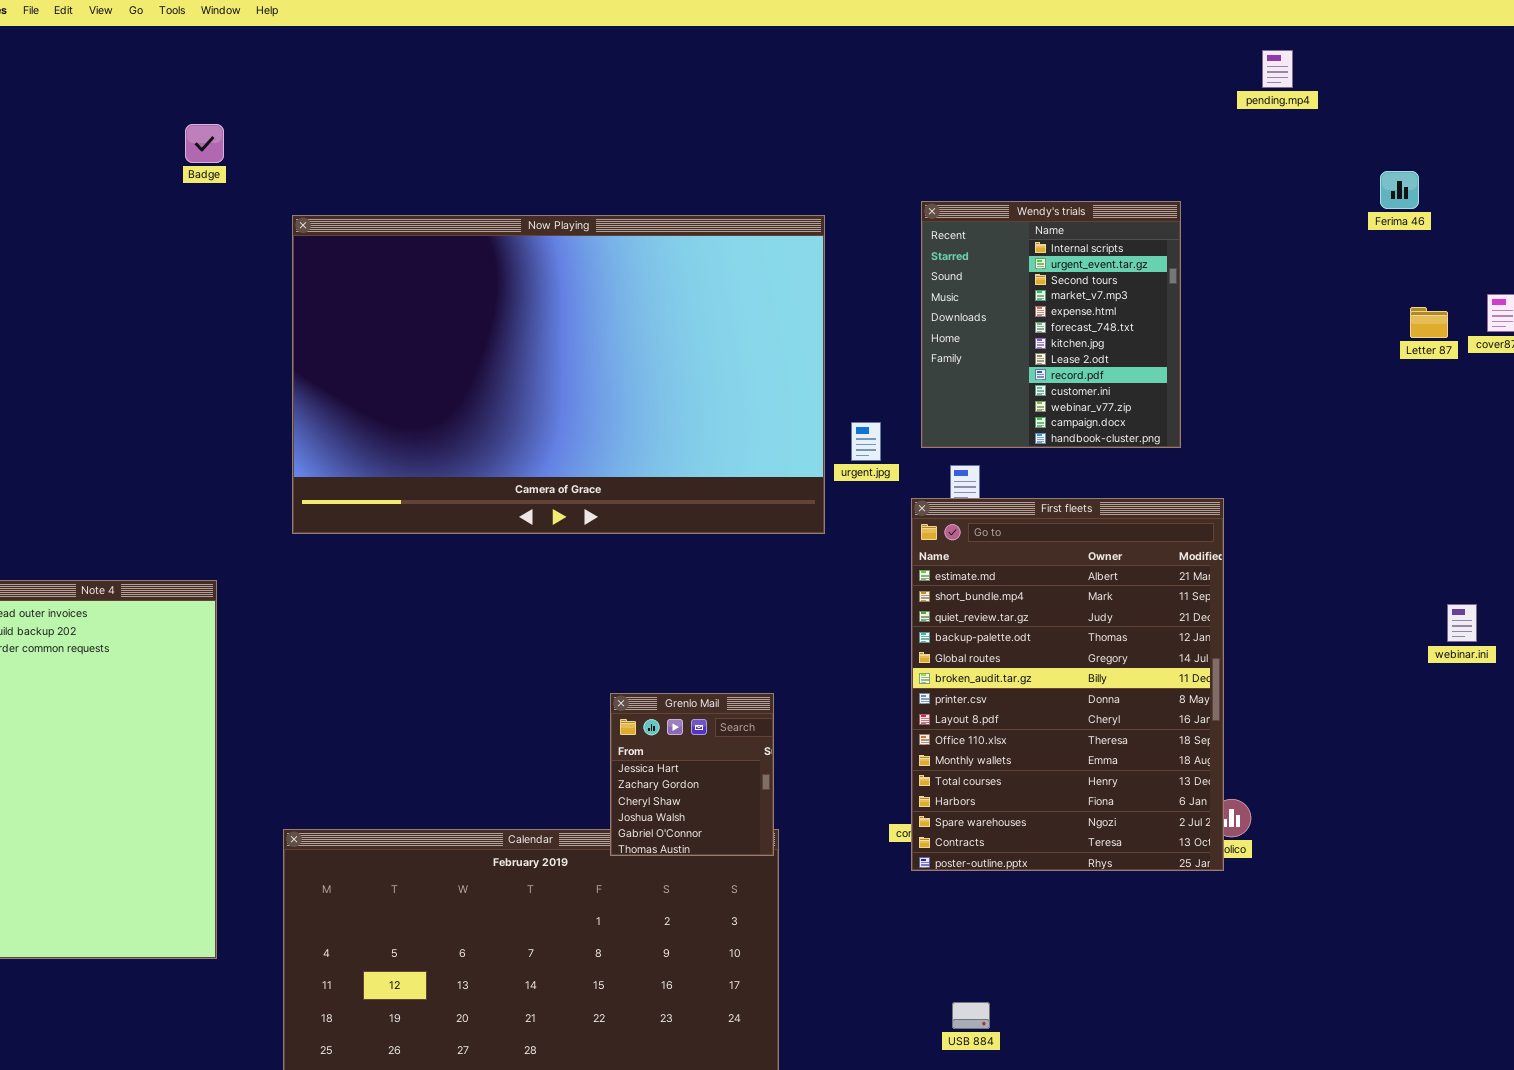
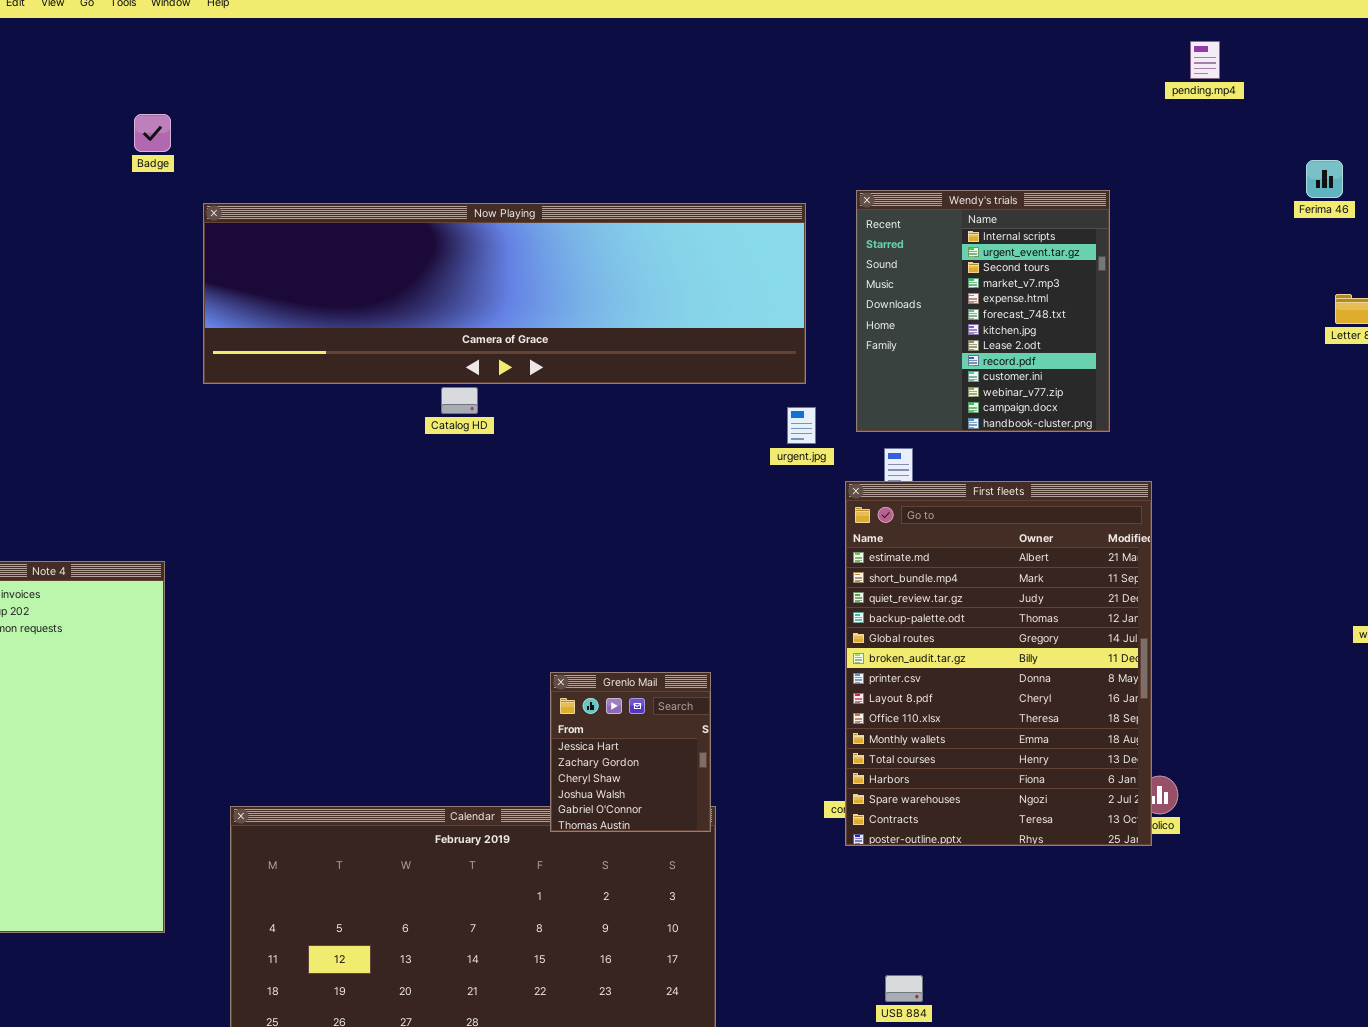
Now Playing: [292,215,825,534] -> [203,203,806,384], moved, resized

